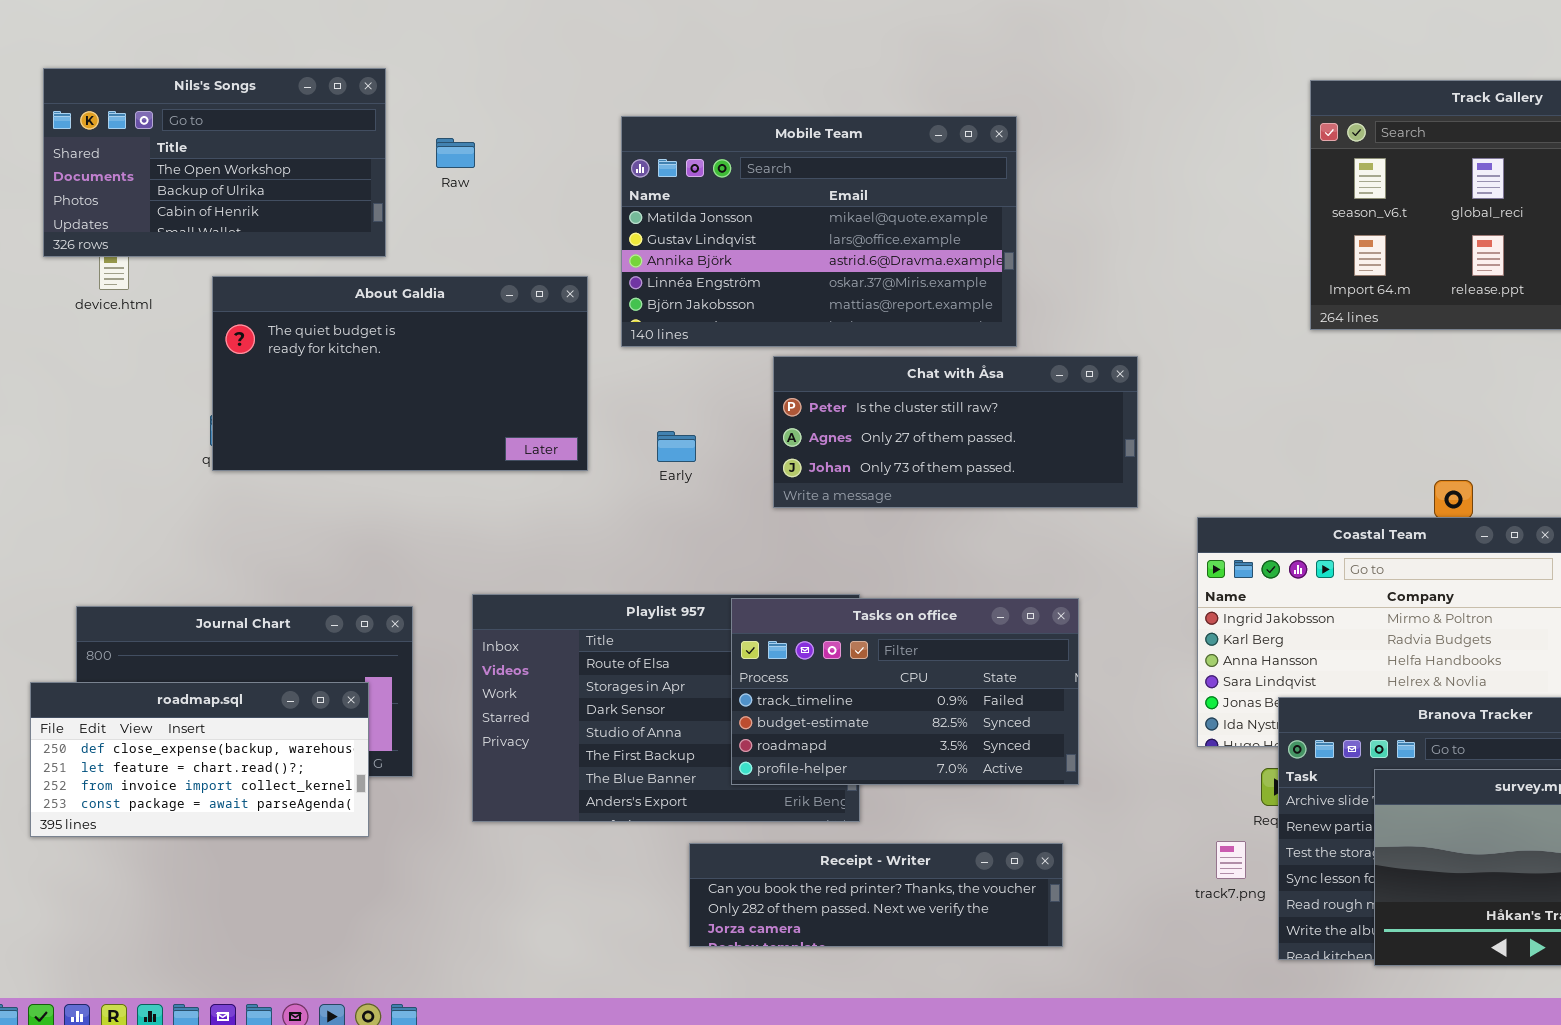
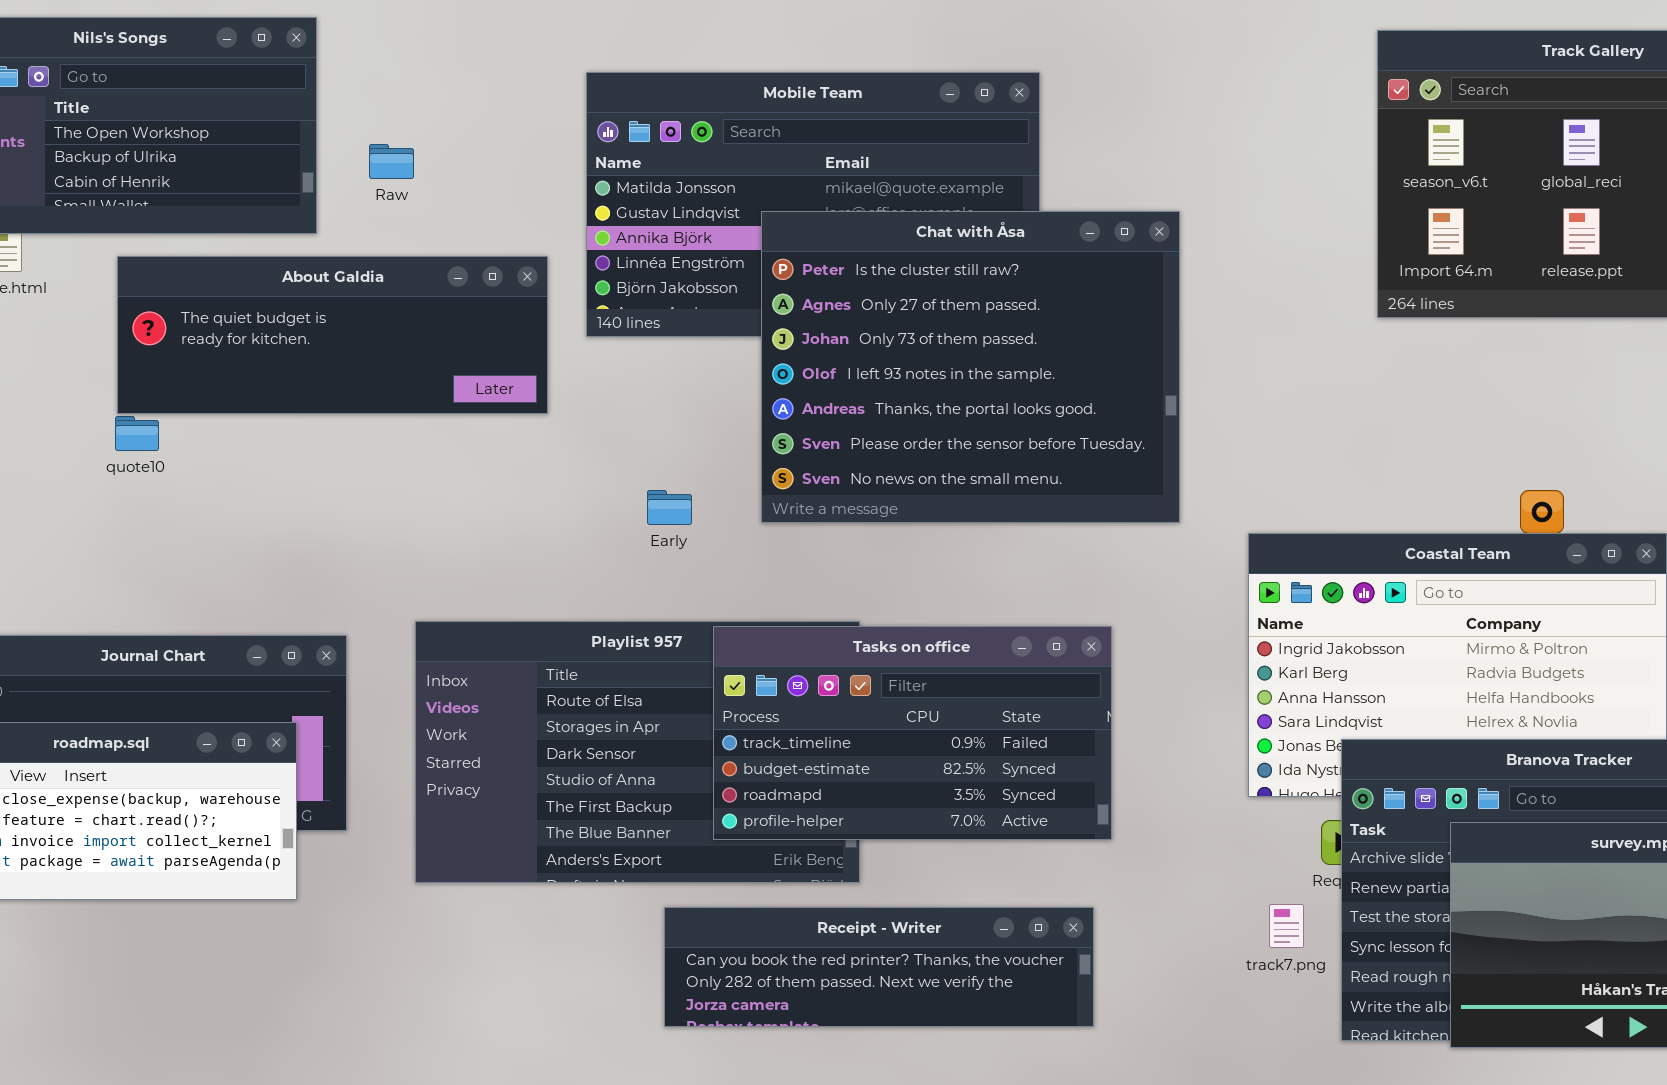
Raw: [436,138,475,168] -> [369,144,414,179], moved
About Galdia: [212,276,588,471] -> [117,256,548,414], resized
Chat with Åsa: [773,356,1138,508] -> [761,211,1180,523], resized
Early: [657,431,696,462] -> [647,490,692,525], moved

